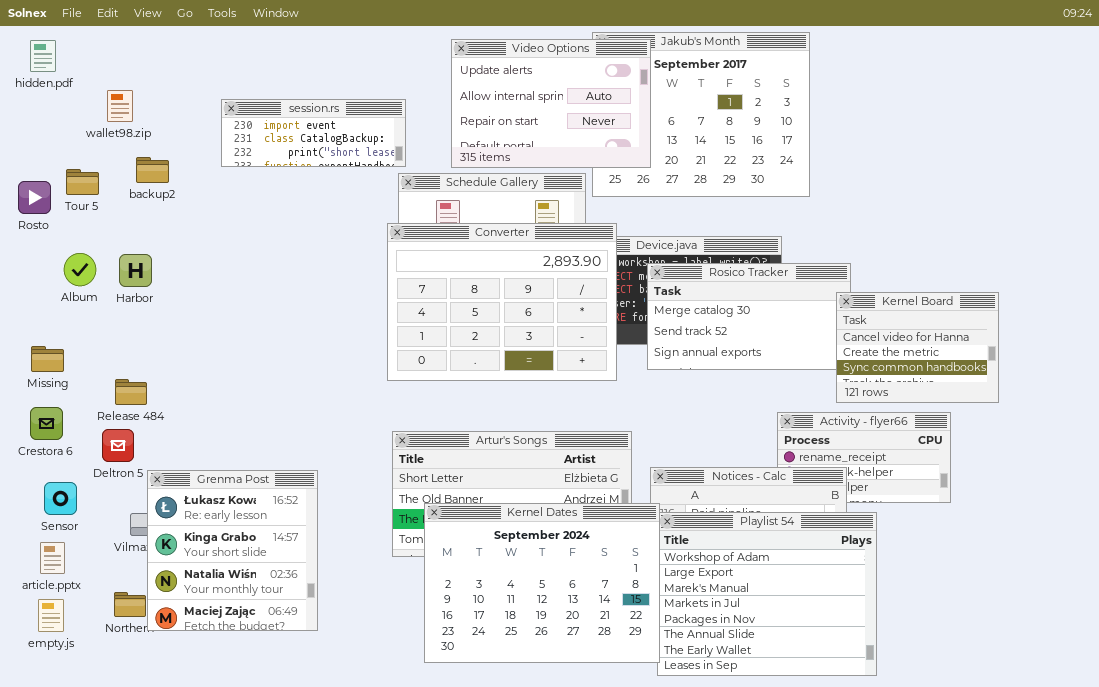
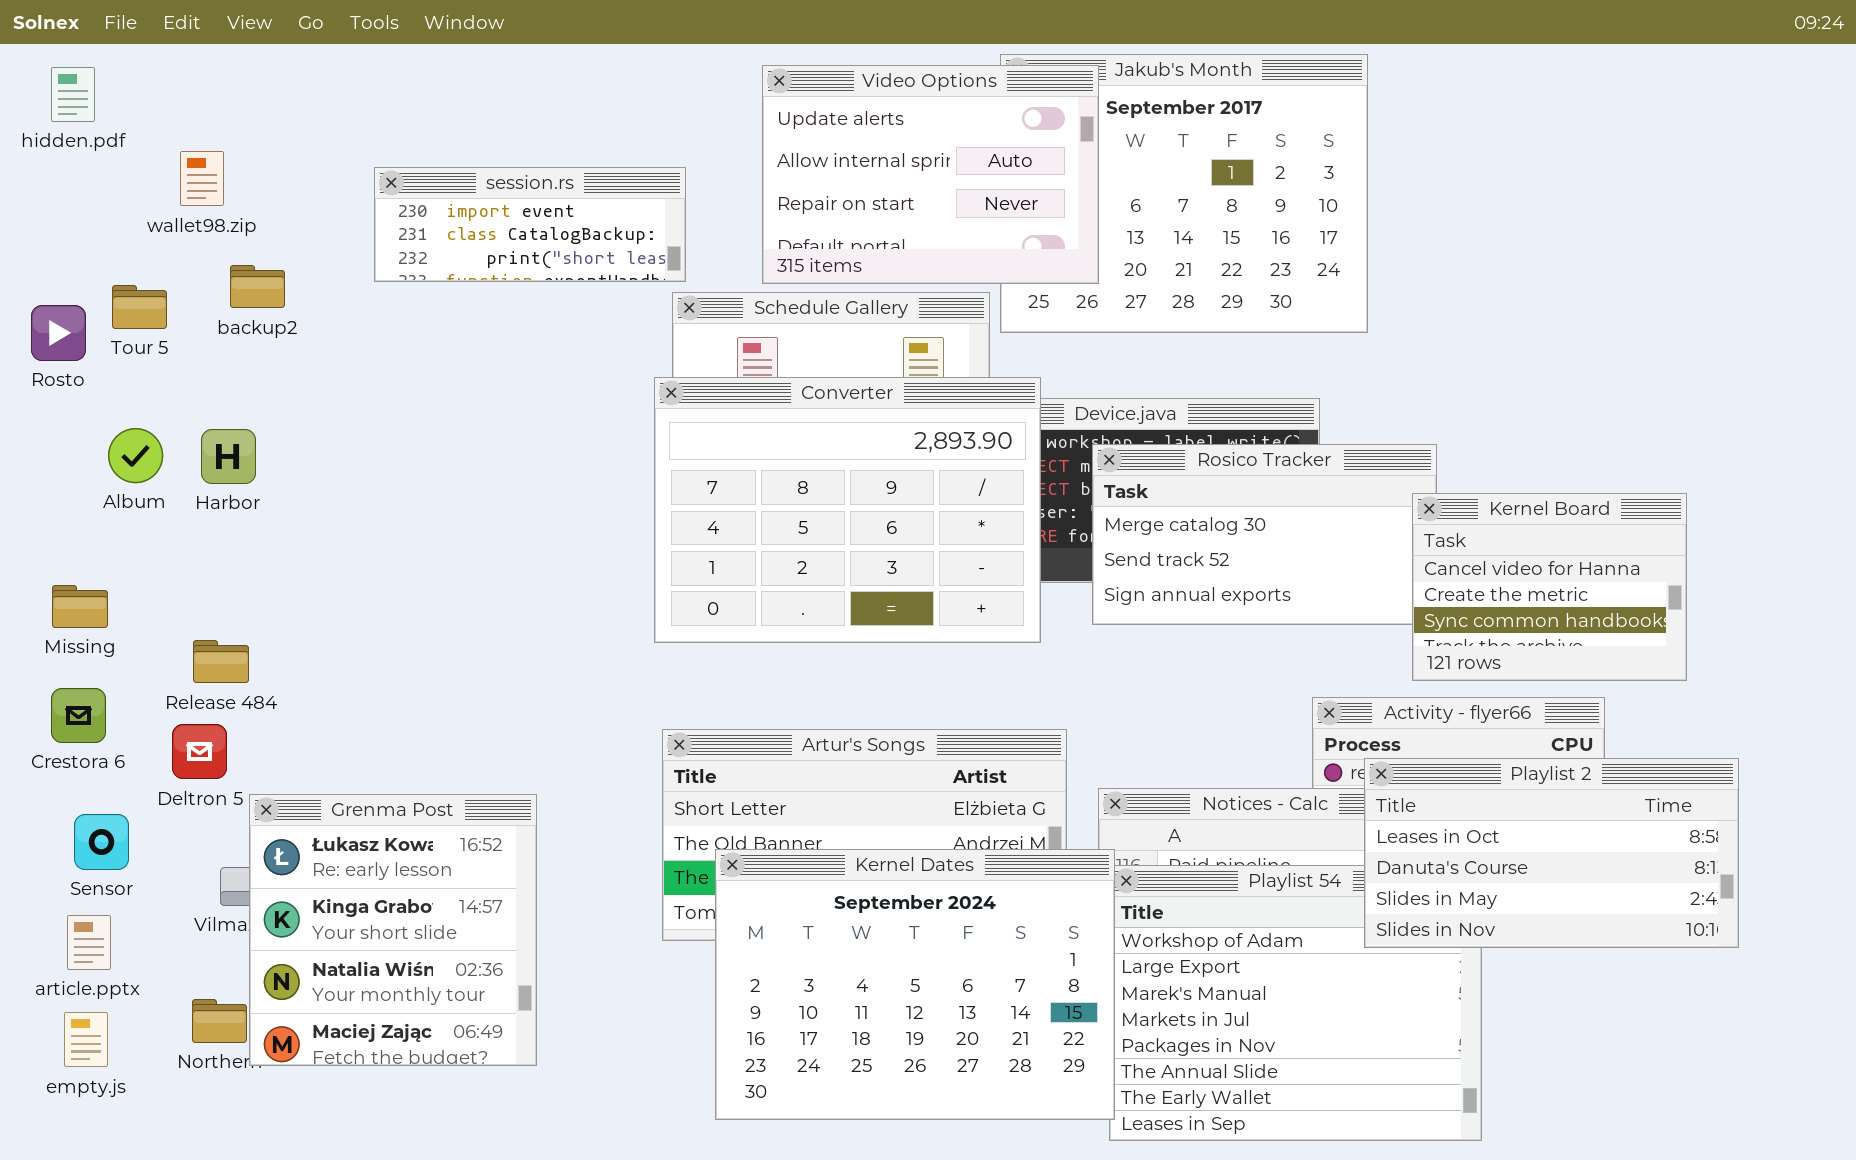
Playlist 2: none -> [1364,758,1739,948], opened

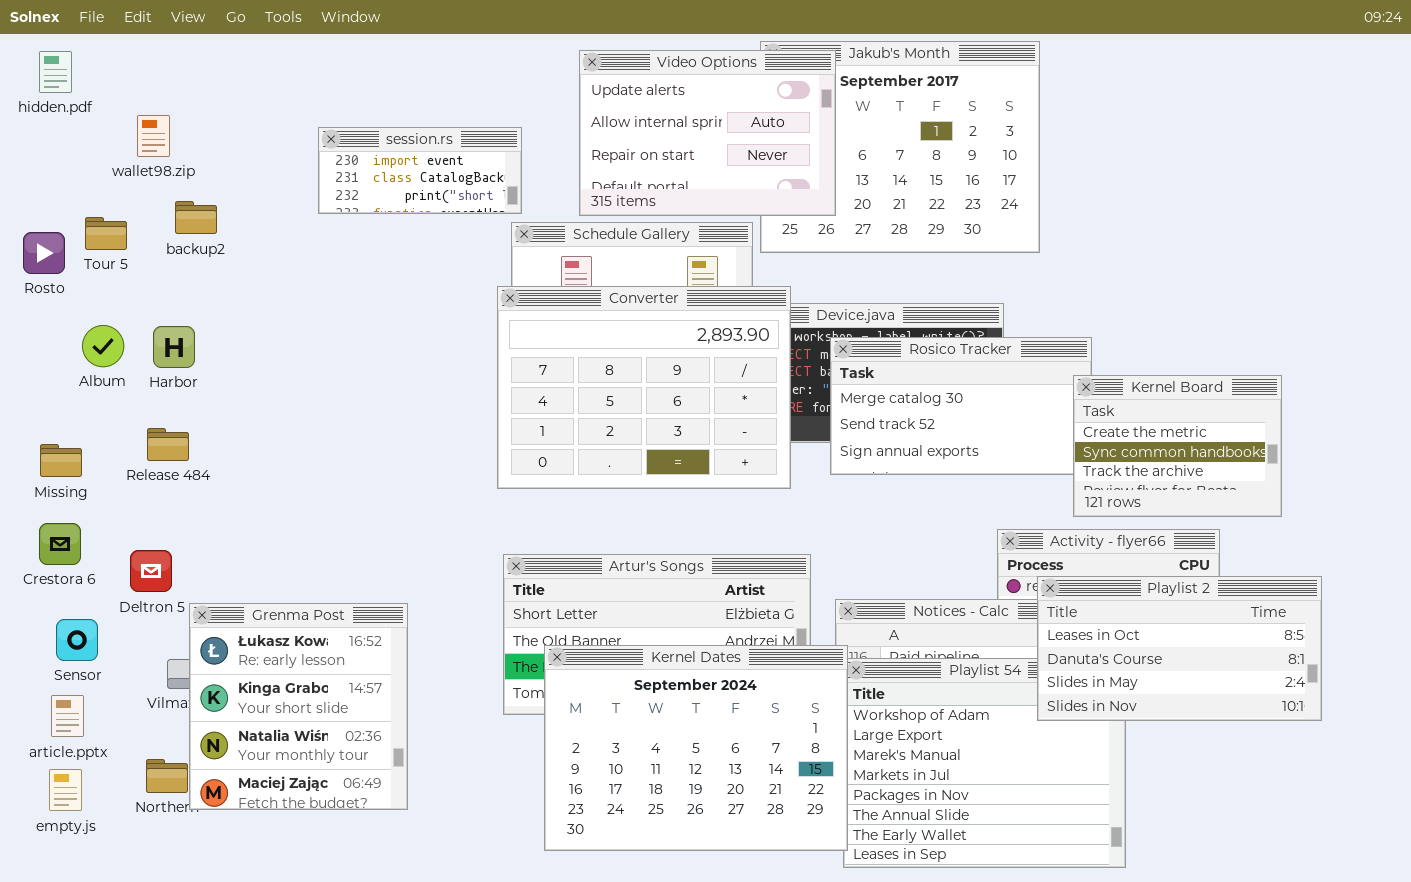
session.rs: [374,167,686,282] -> [318,127,522,214], resized
Kernel Board: [1412,493,1687,681] -> [1073,375,1282,517], scrolled down 1 row
Release 484: [193,640,249,683] -> [147,428,189,461], moved

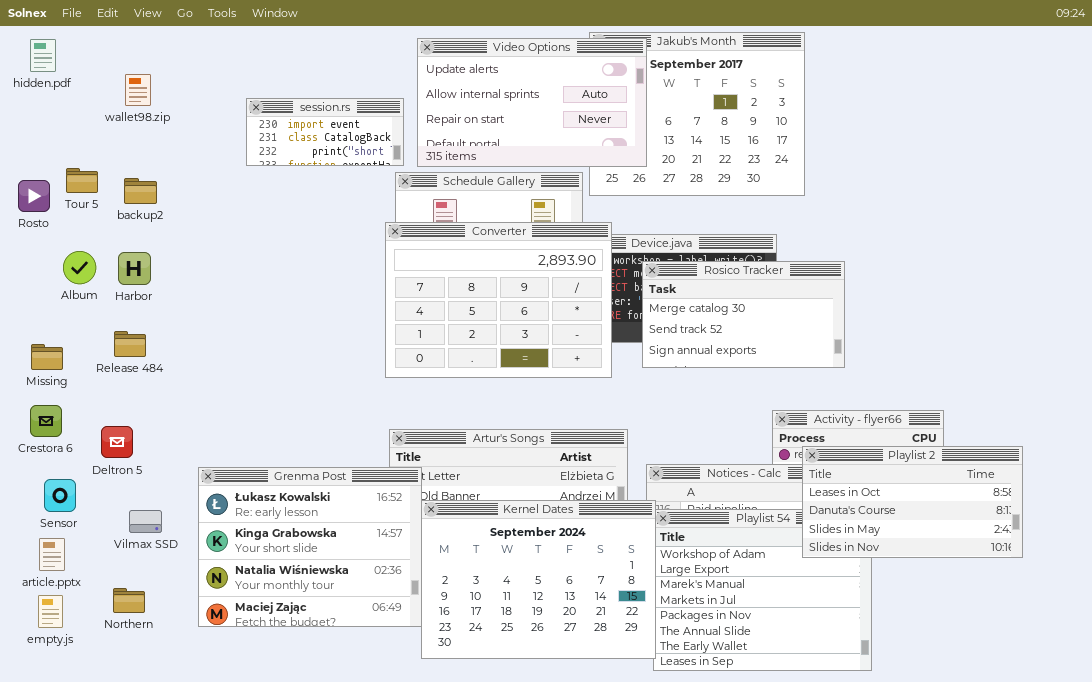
Video Options: [579,50,836,216] -> [417,38,647,167], resized
wallet98.zip: [137,115,170,157] -> [125,74,151,106], moved
backup2: [175,201,217,234] -> [124,178,157,204], moved
Kernel Board: [1073,375,1282,517] -> none, closed
Grenma Post: [189,603,408,810] -> [198,467,422,627], moved, resized

